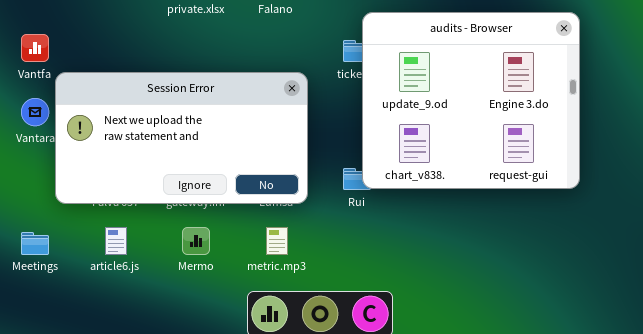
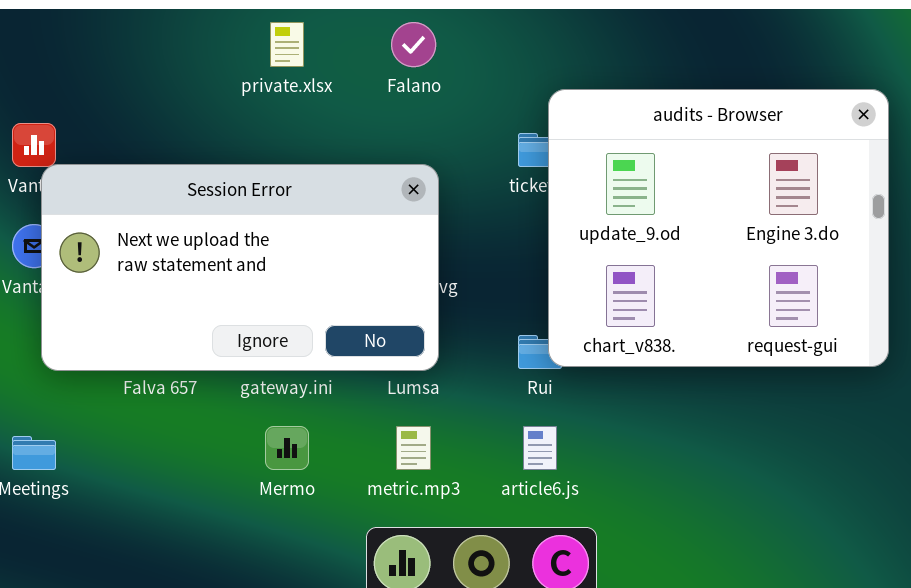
Session Error: [55,72,308,204] -> [41,164,439,371], moved
article6.js: [105,227,127,255] -> [523,426,557,470], moved

